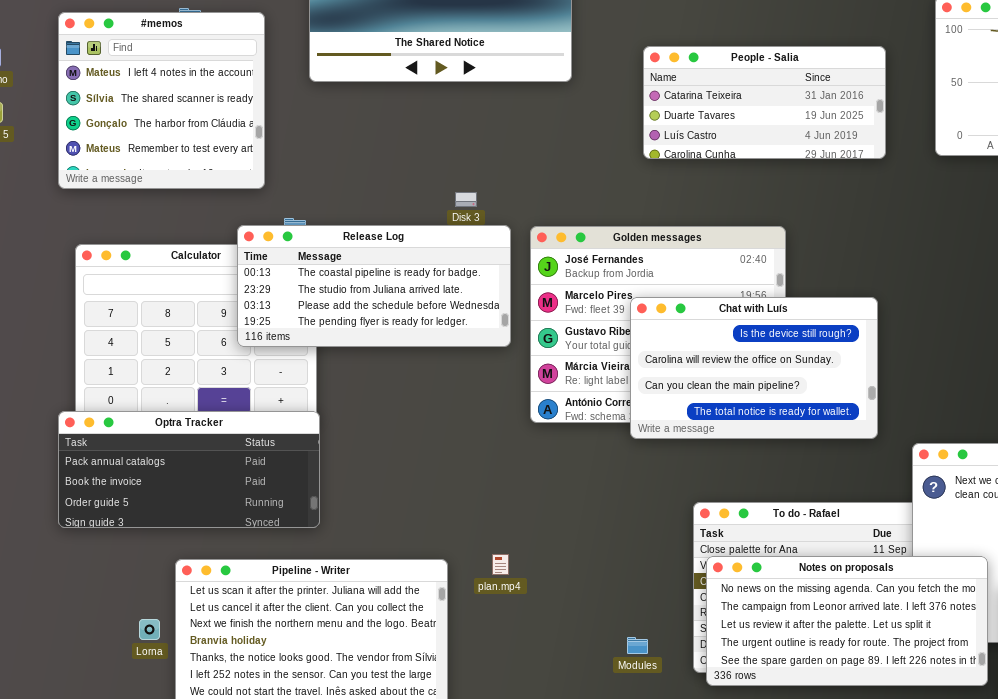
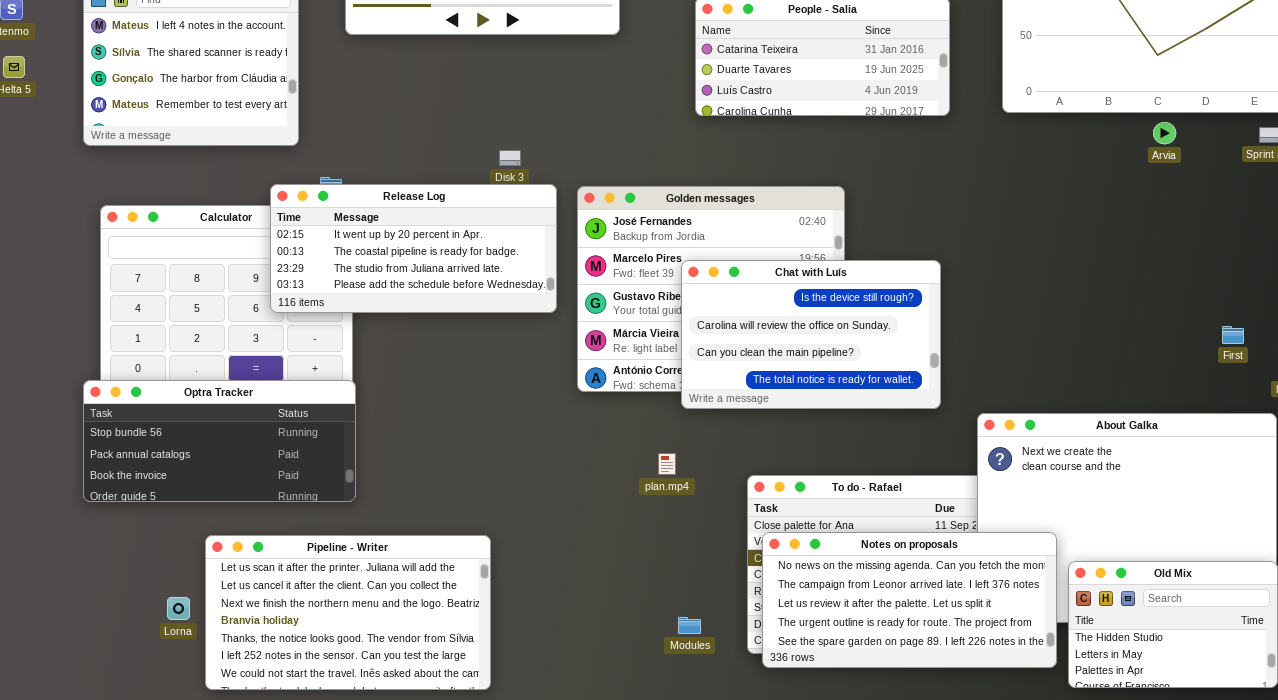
Release Log: [237,225,511,347] -> [270,184,557,313], scrolled up 1 row
Optra Tracker: [58,411,320,528] -> [83,380,356,502], scrolled up 1 row
plan.mp4: [492,554,509,575] -> [658,453,676,475], moved

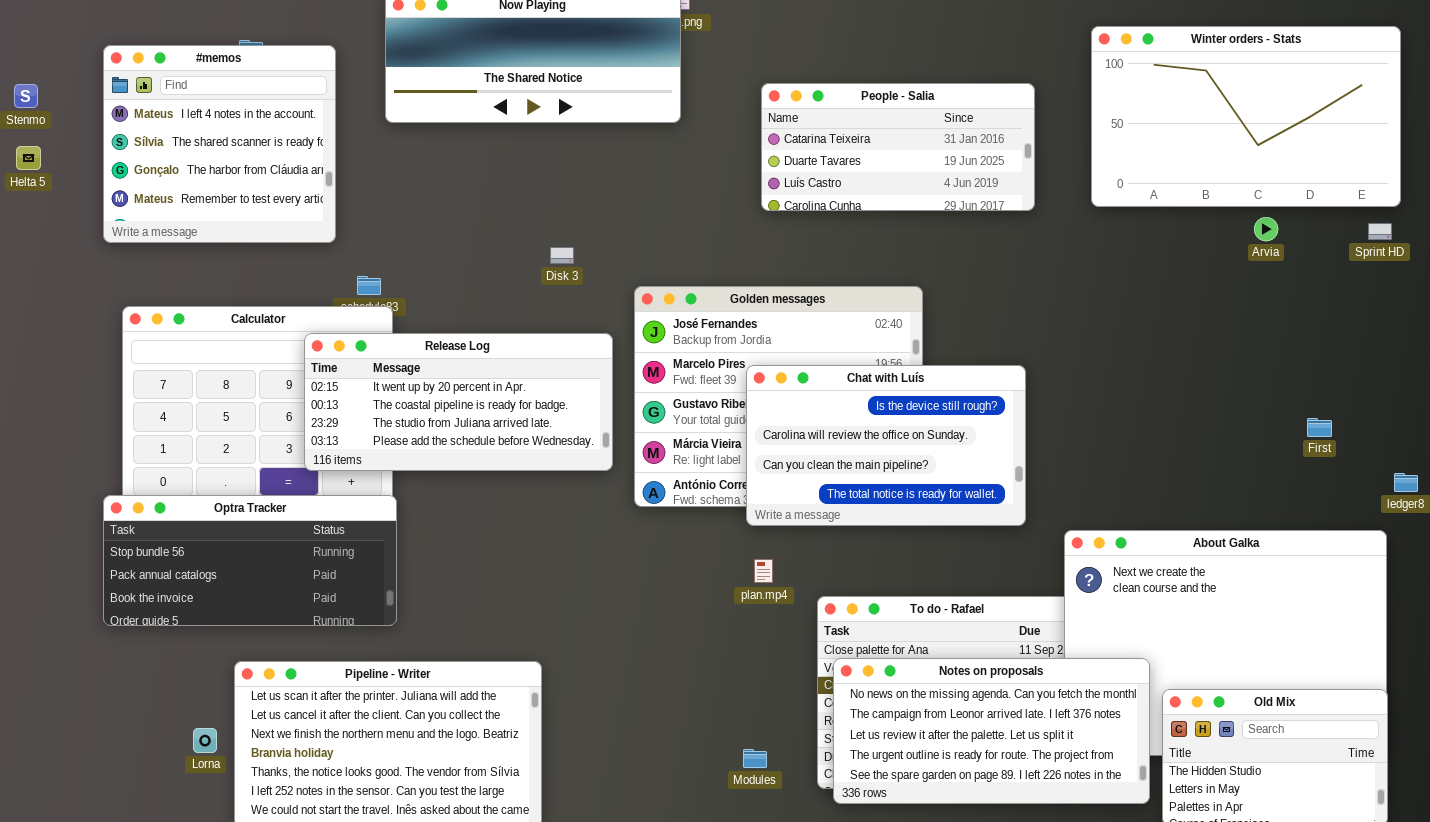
Release Log: [270,184,557,313] -> [304,333,613,471], moved
First: [1222,326,1244,344] -> [1307,418,1332,437], moved
plan.mp4: [658,453,676,475] -> [754,559,773,583], moved

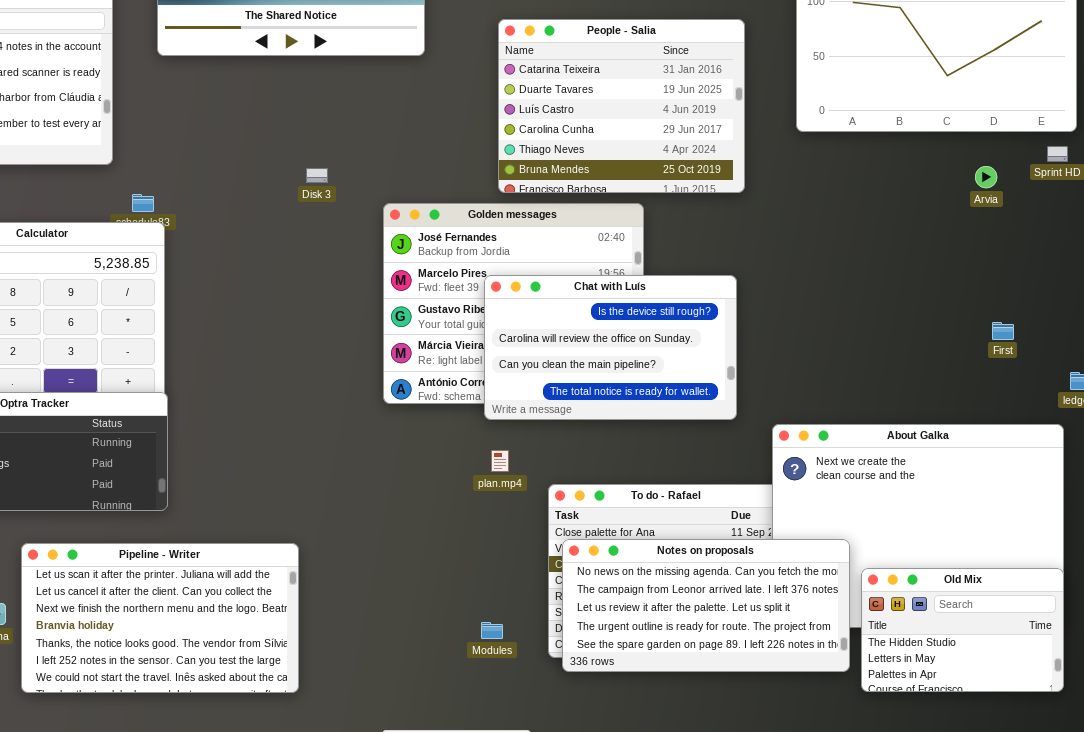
People - Salia: [761,83,1035,211] -> [498,19,745,193], resized
Arvia: [1254,217,1278,241] -> [975,166,997,188], moved
Release Log: [304,333,613,471] -> none, closed

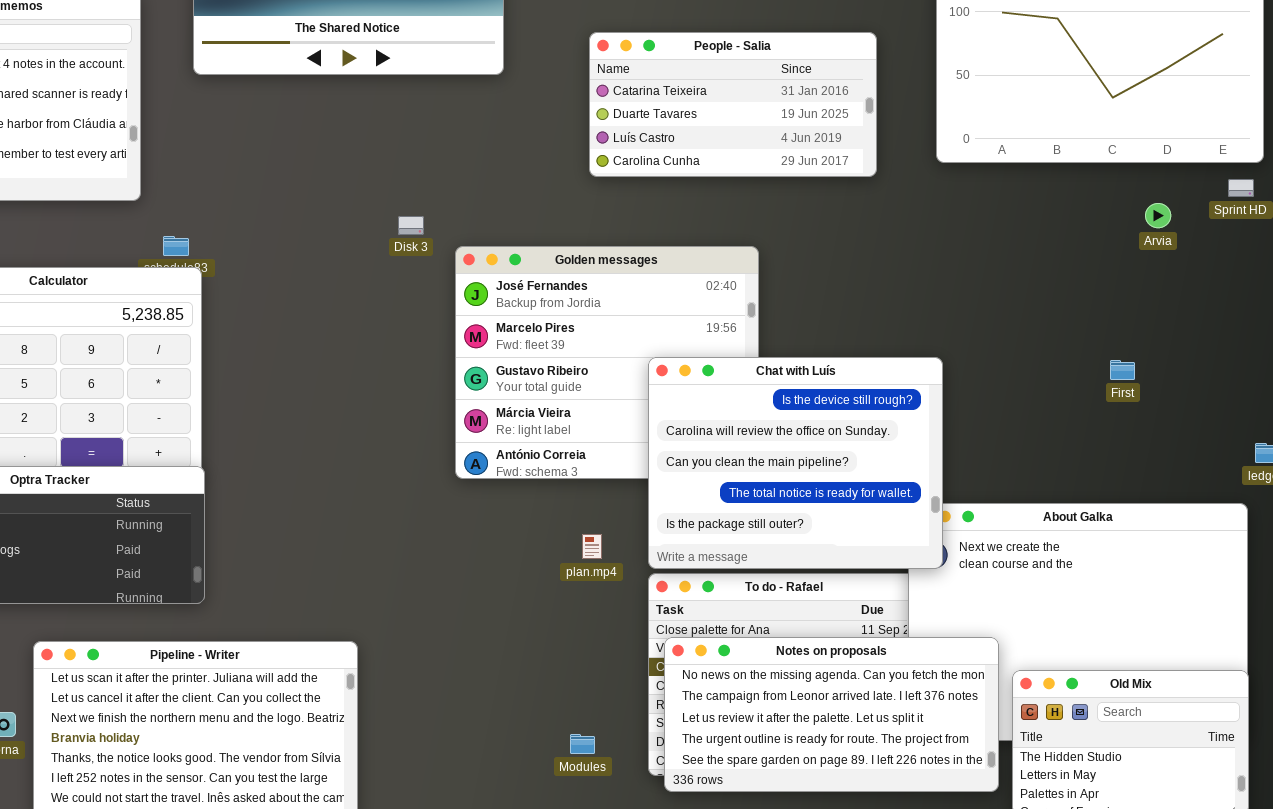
People - Salia: [498,19,745,193] -> [589,32,877,177], resized
Disk 3: [306,168,328,183] -> [398,216,424,235], moved
Chat with Luís: [484,275,737,420] -> [648,357,943,569], moved, resized
First: [992,322,1014,340] -> [1110,360,1135,380], moved

